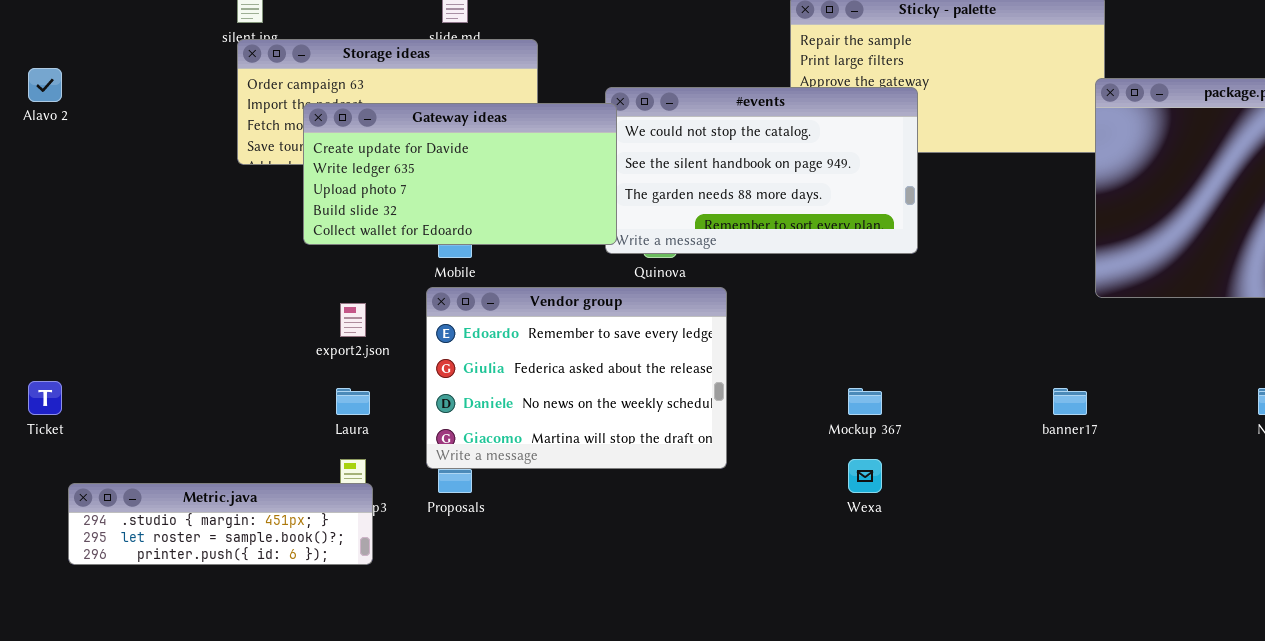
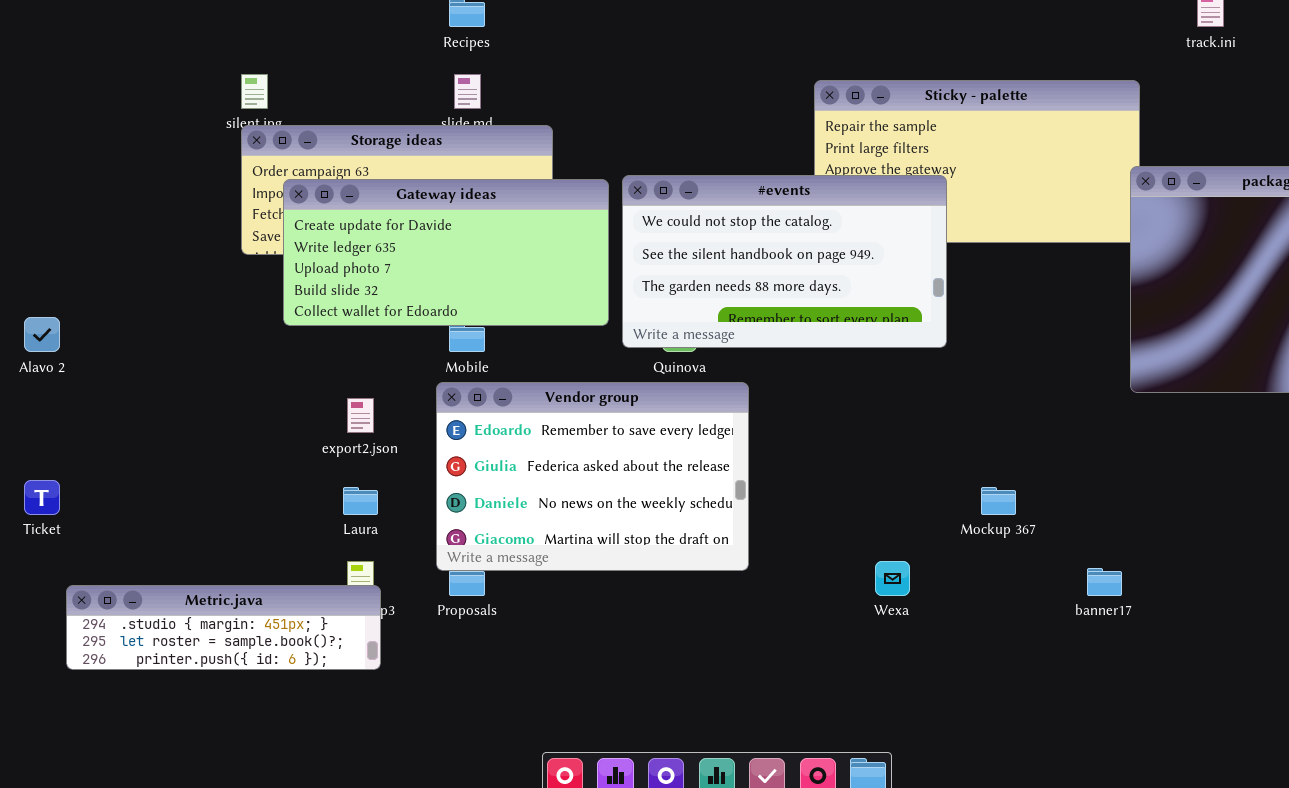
Alavo 2: [28,68,62,102] -> [24,317,60,352], moved
Gateway ideas: [303,103,617,245] -> [283,179,609,326], moved
Mockup 367: [848,388,882,415] -> [981,487,1016,515], moved
banner17: [1053,388,1087,415] -> [1087,568,1122,596], moved

